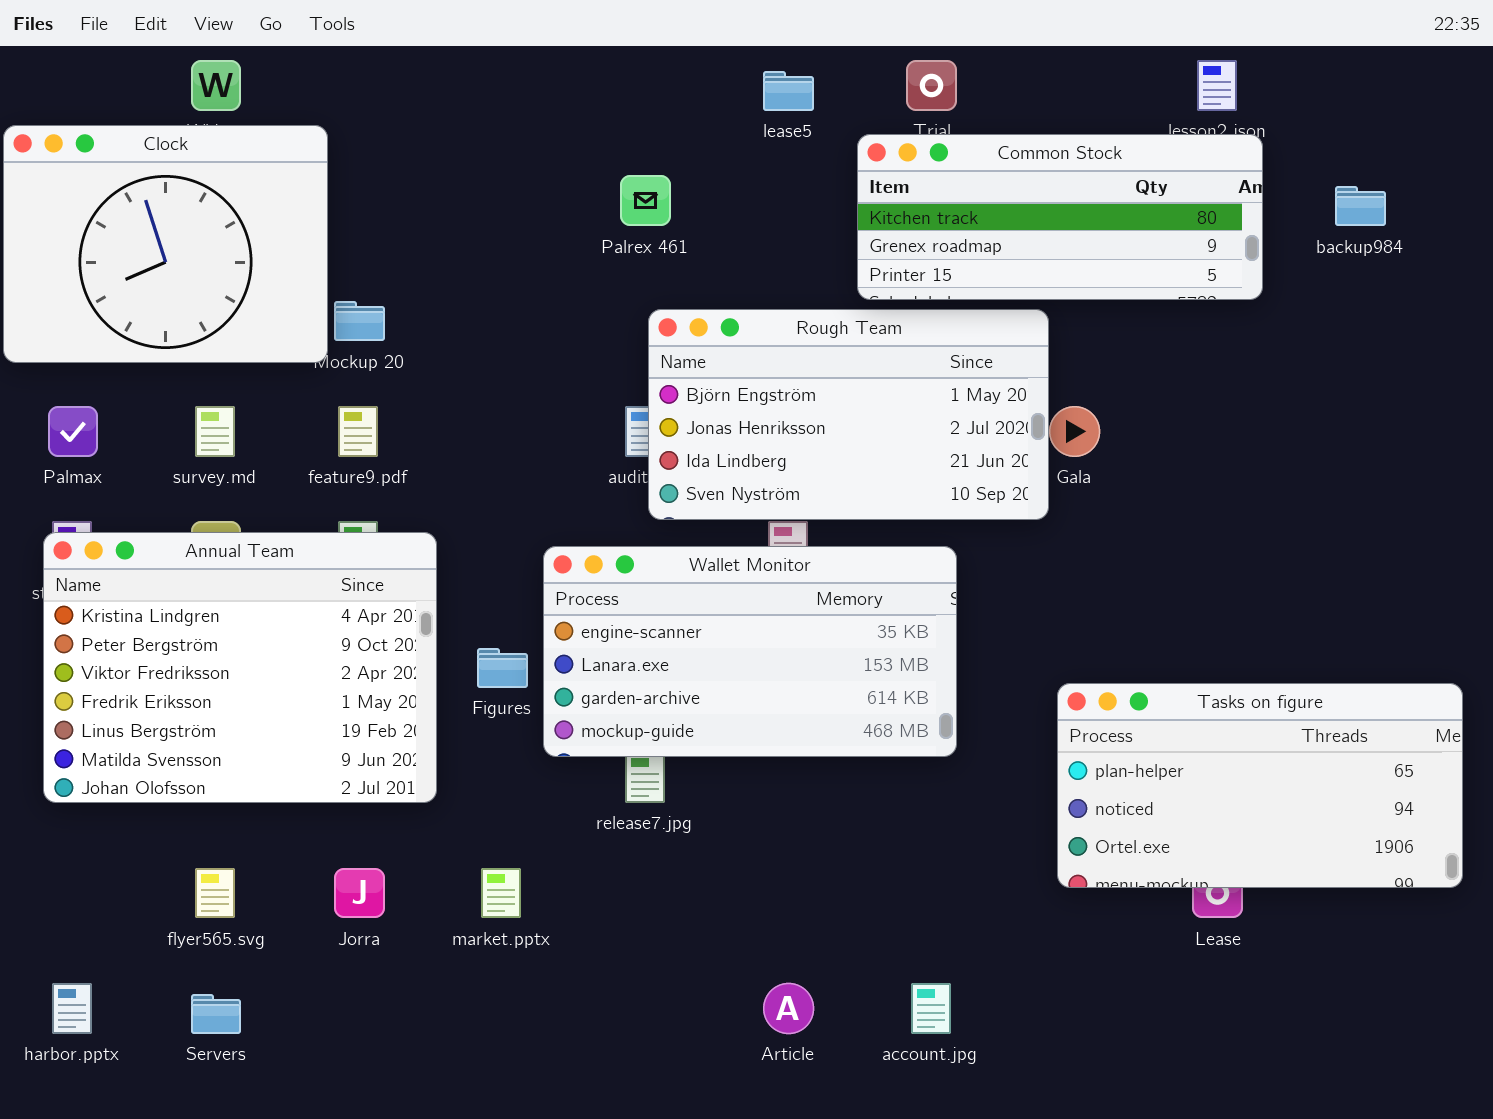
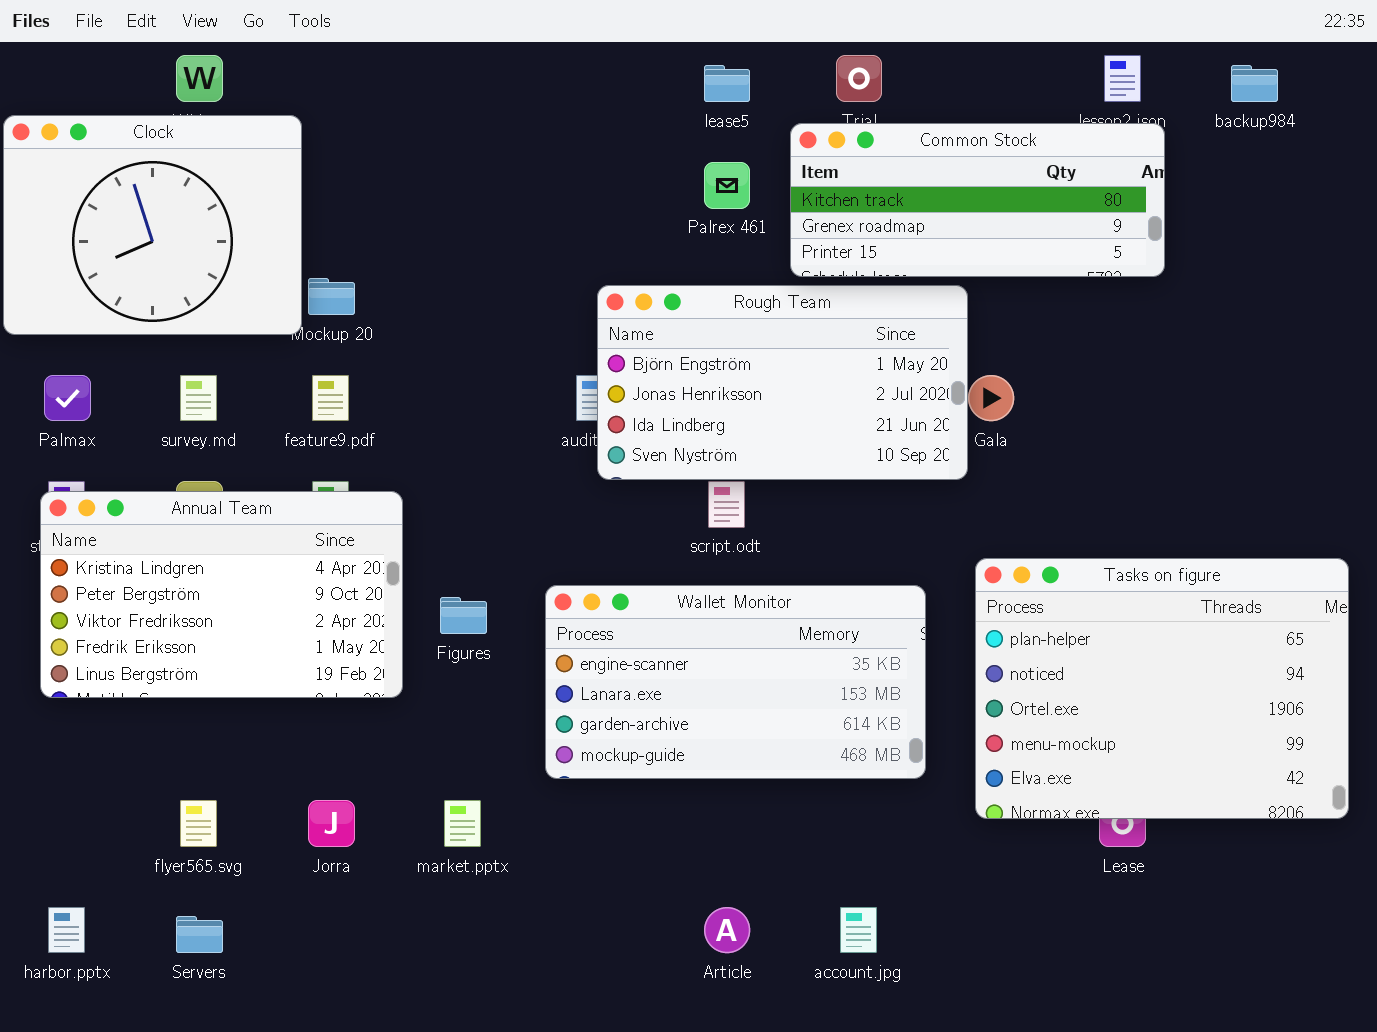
Palrex 461: [620,175,671,226] -> [704,162,750,209], moved
backup984: [1335,186,1386,226] -> [1231,65,1278,102], moved
Annual Team: [43,532,437,803] -> [40,491,403,698], resized
Wallet Monitor: [543,546,957,757] -> [545,585,926,779], moved
Tasks on figure: [1057,683,1463,888] -> [975,558,1349,819], resized

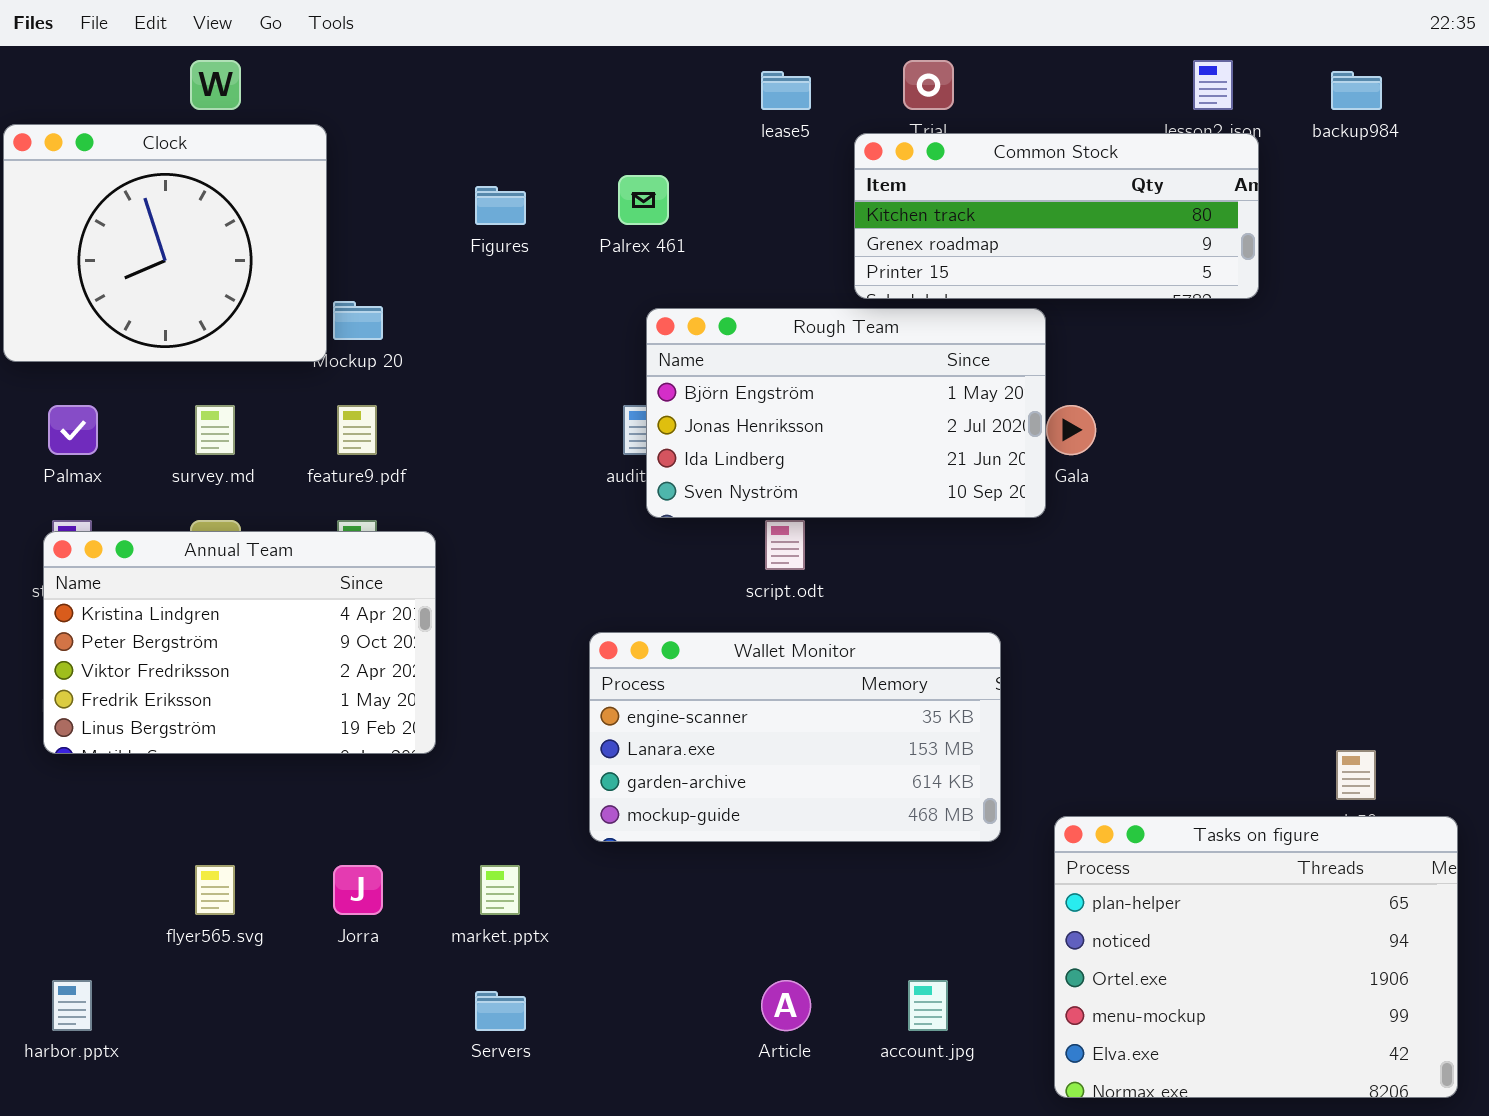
Palrex 461: [704,162,750,209] -> [618,175,669,225], moved
Tasks on figure: [975,558,1349,819] -> [1054,816,1458,1098], moved
Figures: [440,597,487,634] -> [475,186,526,225], moved
Servers: [176,916,223,953] -> [475,991,526,1031], moved

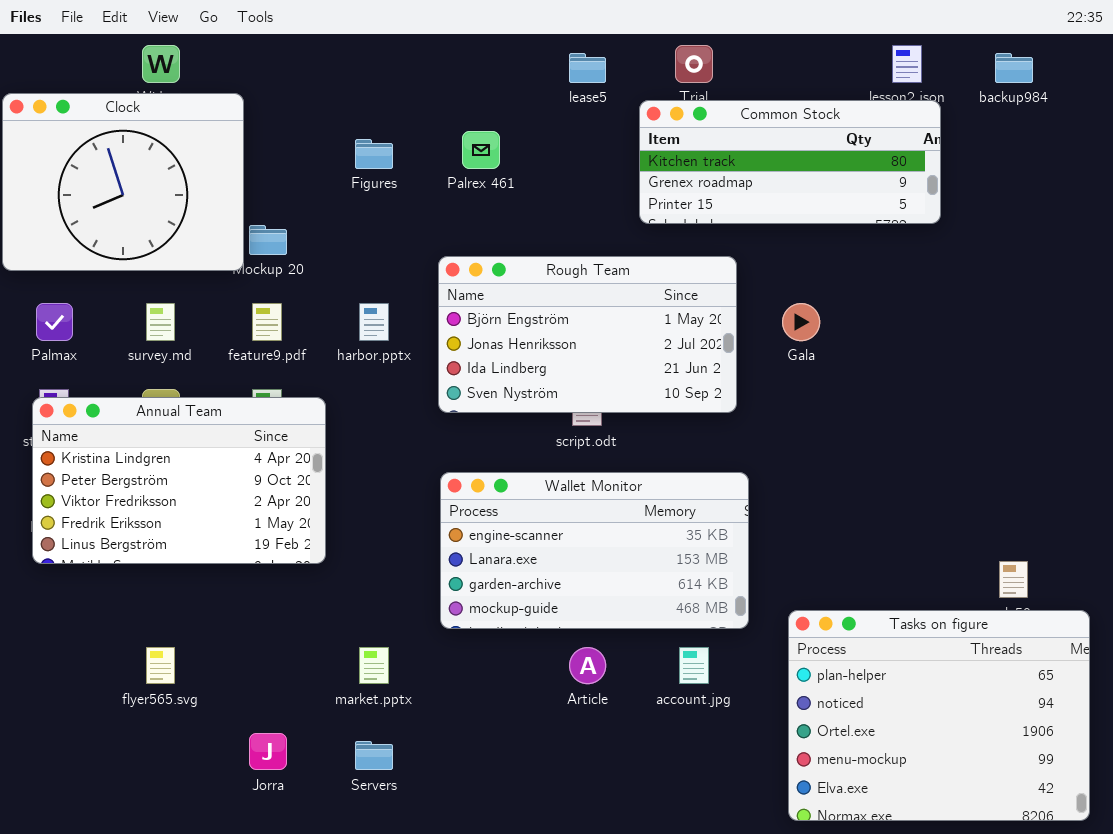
Rough Team: [646,308,1046,518] -> [438,256,737,413], moved
Jorra: [333,865,383,915] -> [249,733,287,770], moved
harbor.pptx: [52,980,92,1031] -> [359,303,389,341], moved
Article: [761,980,811,1031] -> [569,647,606,684], moved
account.jpg: [908,980,948,1031] -> [679,647,709,684], moved

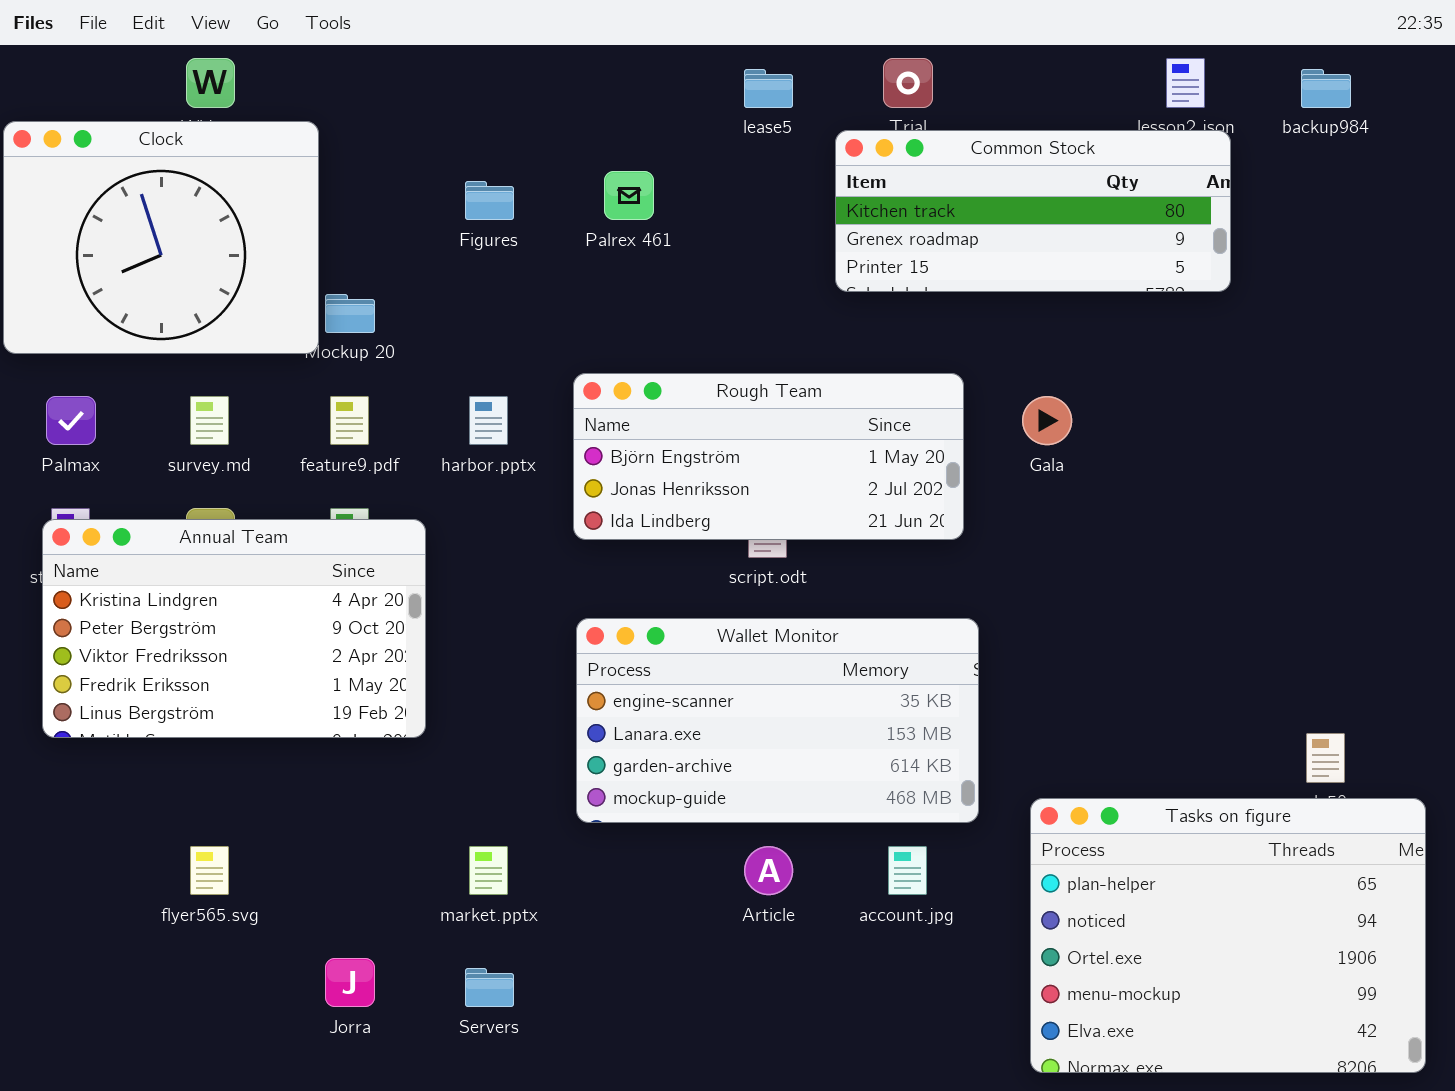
Rough Team: [438,256,737,413] -> [573,373,964,540], resized

